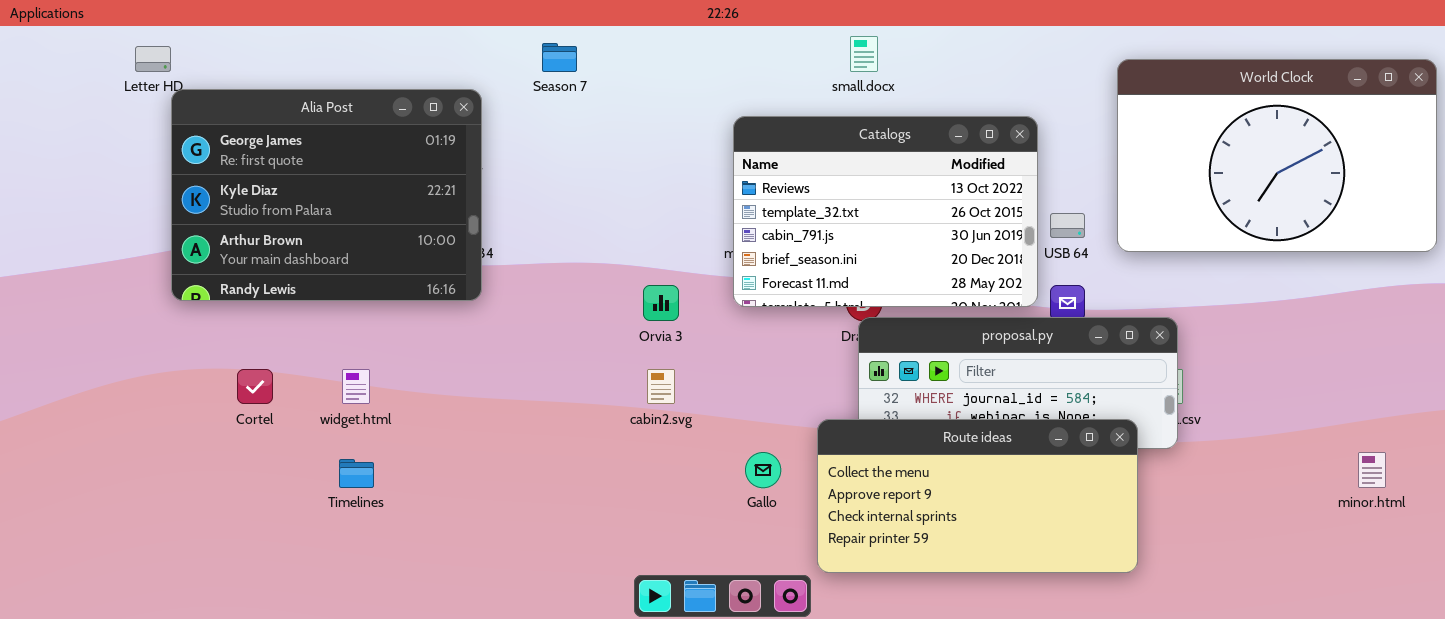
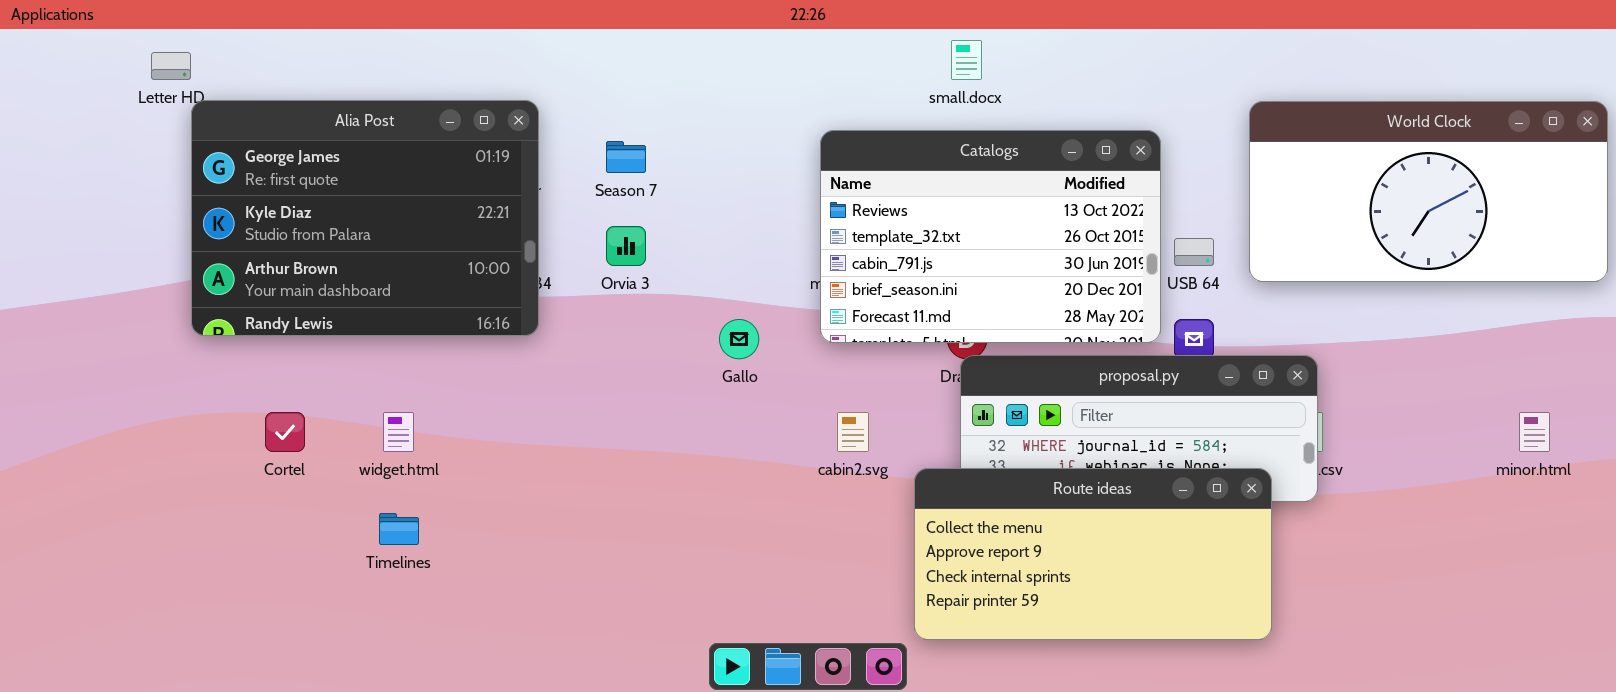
Season 7: [542,43,577,72] -> [606,141,646,173], moved
World Clock: [1117,59,1437,252] -> [1249,101,1608,282], resized
Orvia 3: [643,285,679,321] -> [606,226,646,266], moved
cabin2.svg: [647,369,675,404] -> [837,412,869,452], moved
Gallo: [745,452,781,488] -> [719,319,759,359], moved
minor.html: [1358,452,1386,488] -> [1519,412,1550,452], moved

